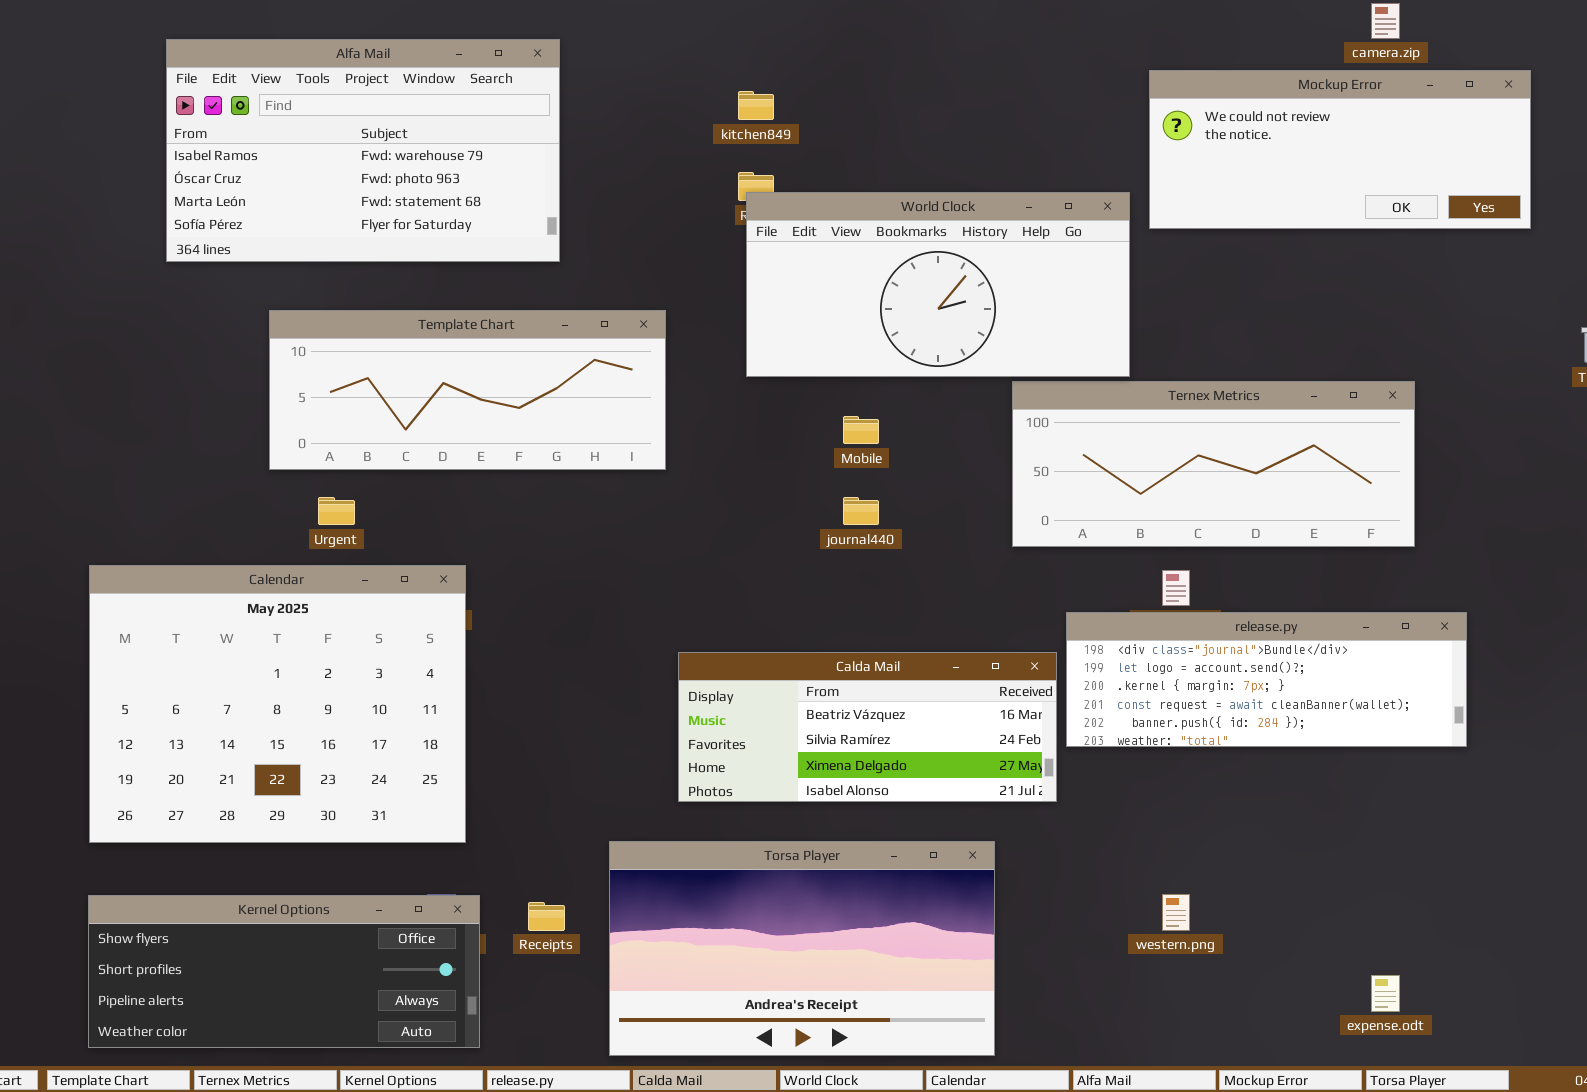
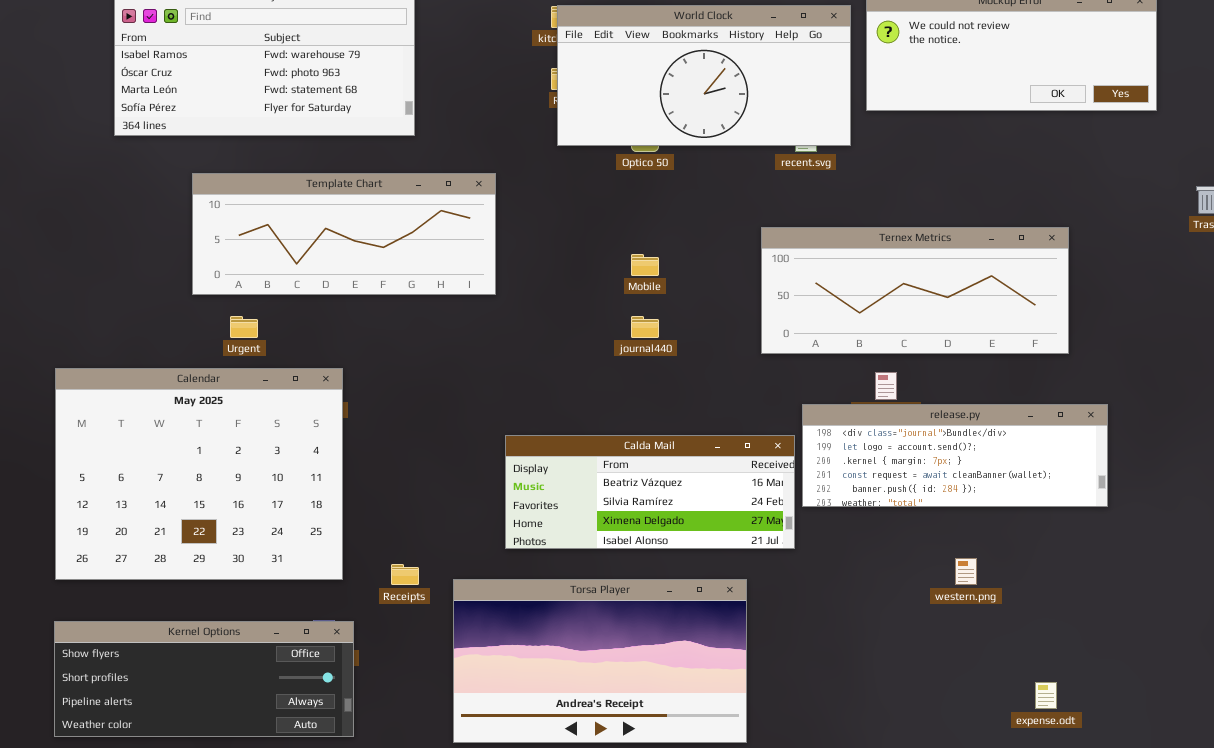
World Clock: [746,192,1130,377] -> [557,5,851,146], moved
western.png: [1162,894,1190,931] -> [955,558,977,585], moved
Receipts: [528,902,565,931] -> [391,564,419,585], moved

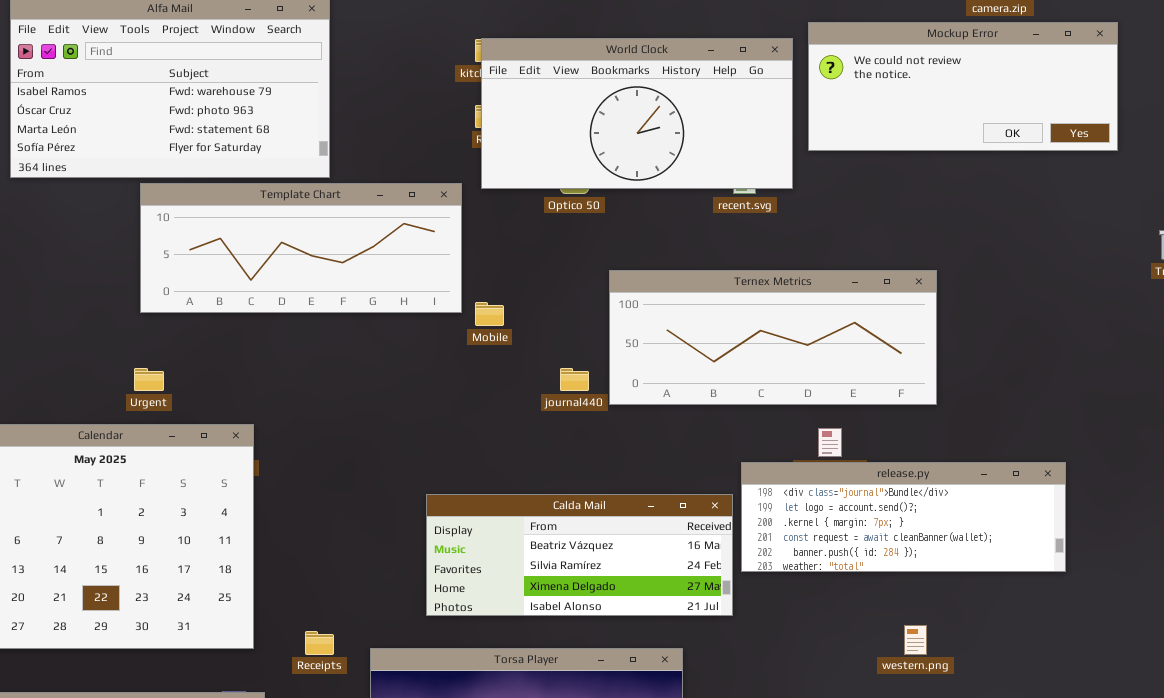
Template Chart: [192,173,496,295] -> [140,183,462,313], moved
Ternex Metrics: [761,227,1069,354] -> [609,270,937,405], moved
Mobile: [631,254,659,276] -> [475,302,504,326], moved

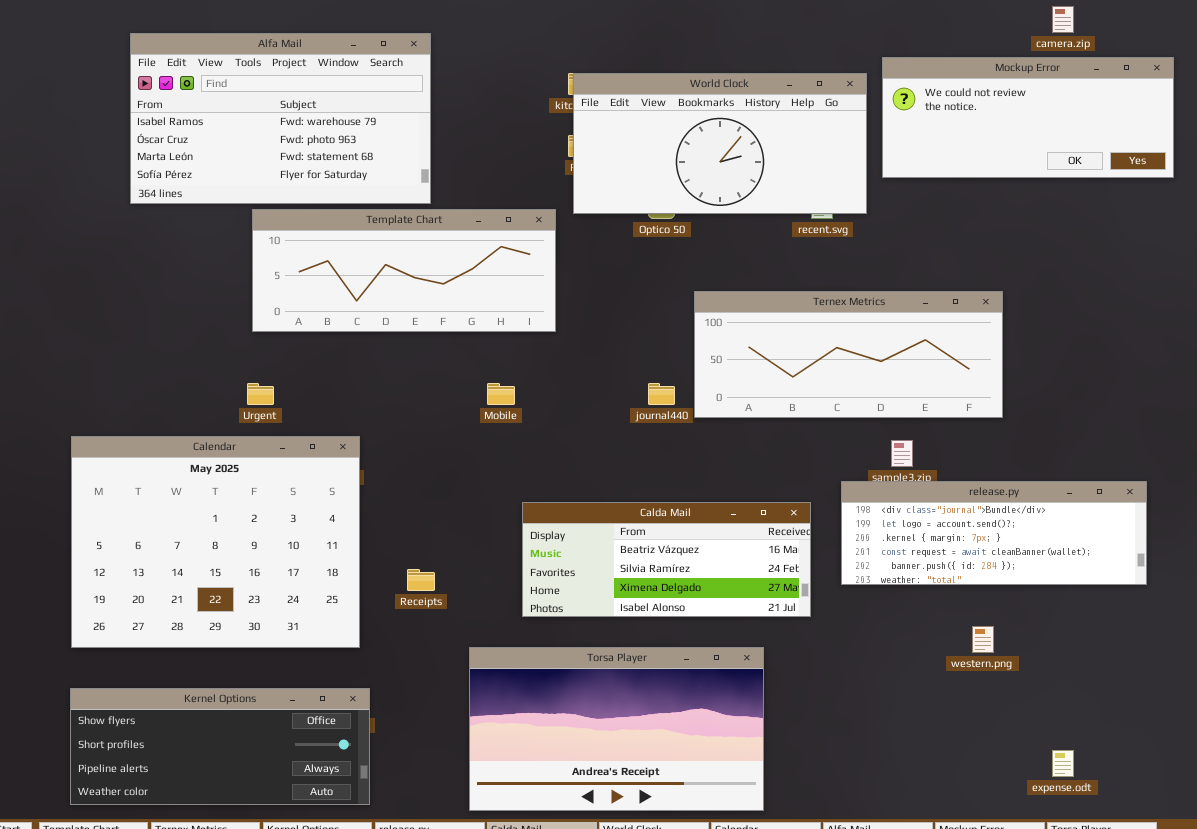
Mobile: [475,302,504,326] -> [487,383,515,405], moved
release.py: [741,462,1066,572] -> [841,481,1147,585], moved
Receipts: [305,631,334,655] -> [407,569,435,591], moved

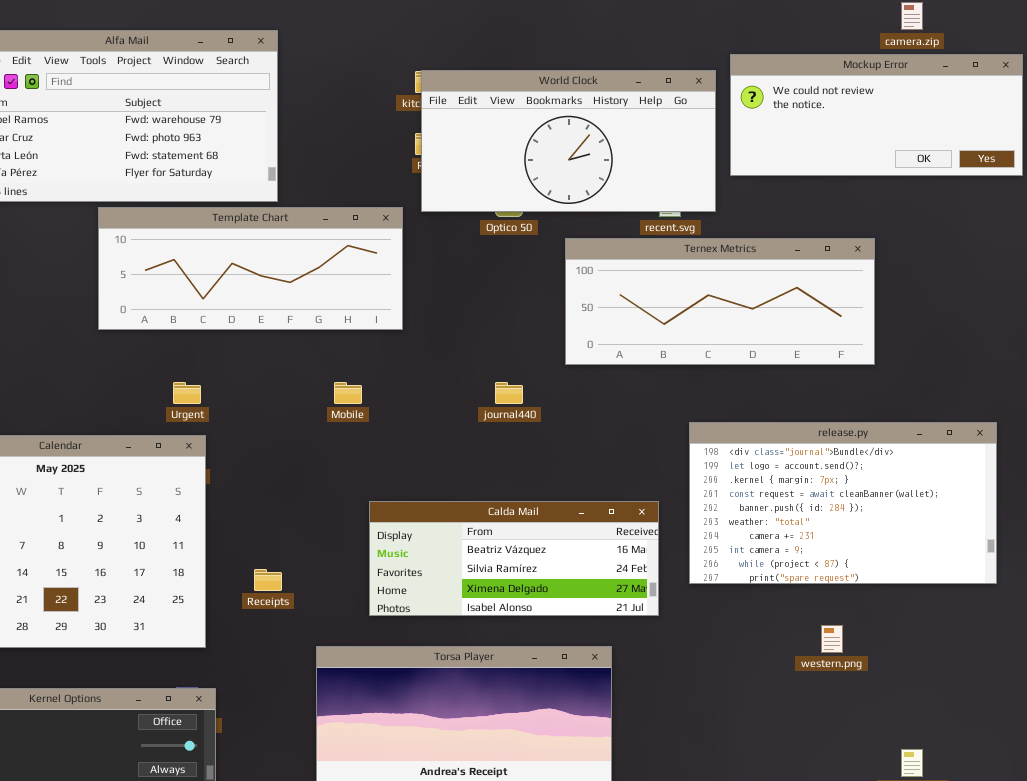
Ternex Metrics: [694,291,1003,418] -> [565,238,875,365], moved
Urgent: [247,383,274,405] -> [173,382,201,404], moved
release.py: [841,481,1147,585] -> [689,422,997,584], resized

